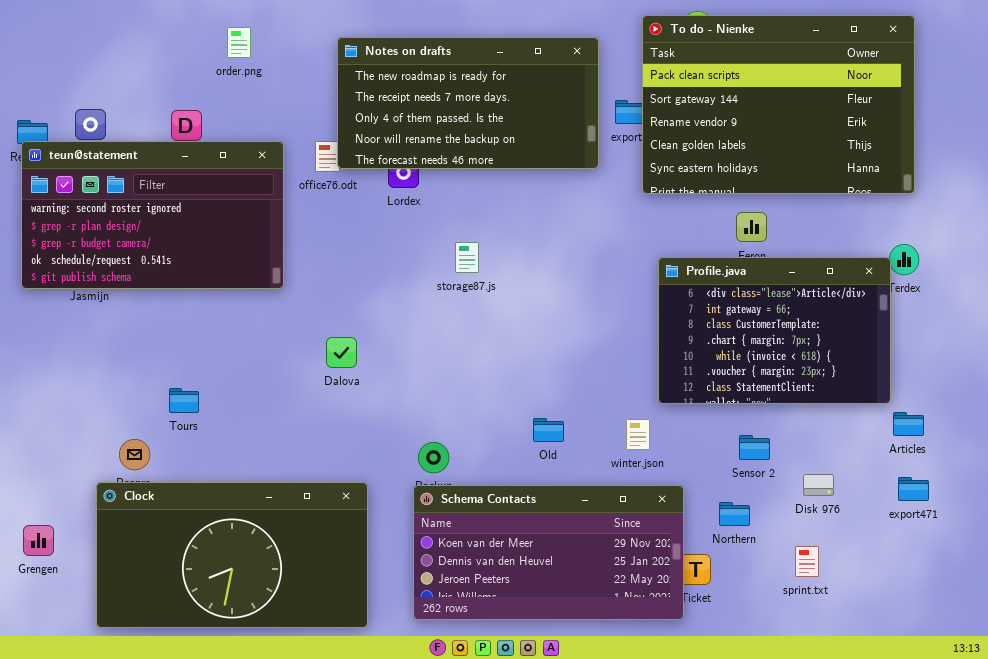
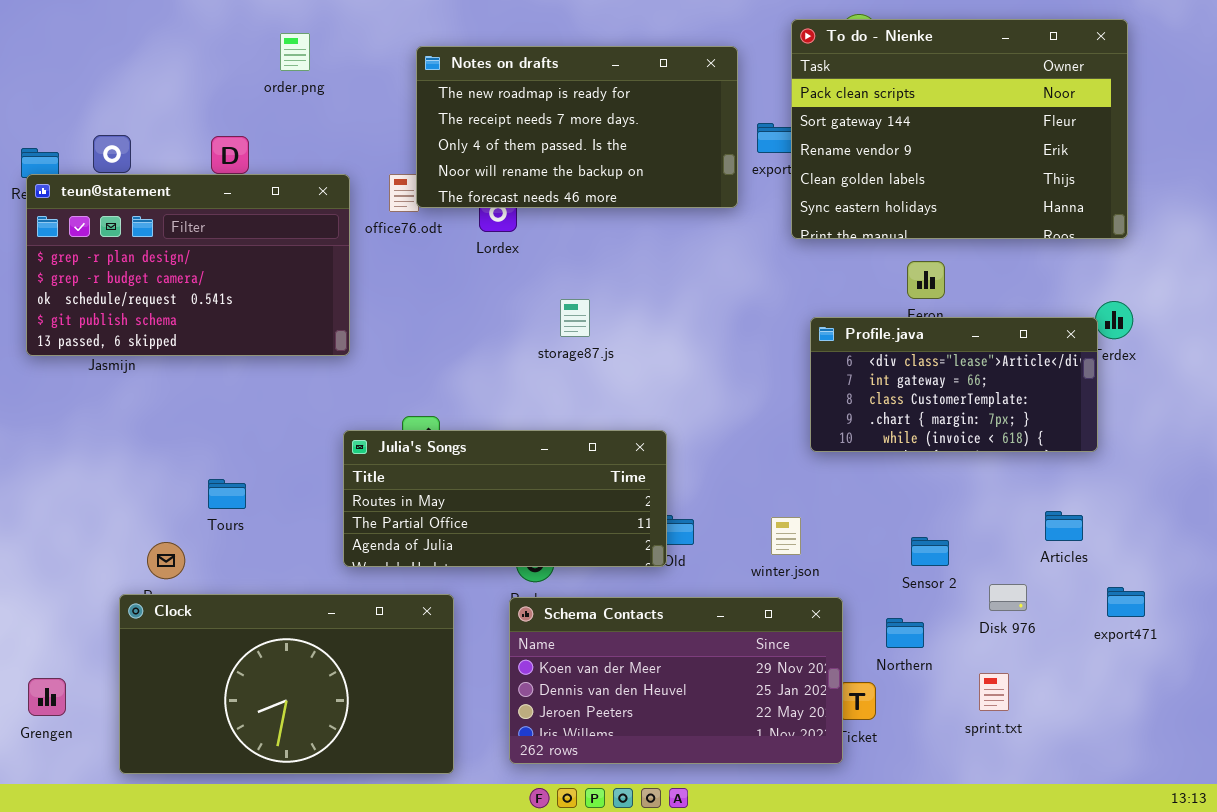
teun@statement: [21,141,284,289] -> [26,174,350,356], scrolled down 1 row
Profile.java: [658,257,891,404] -> [810,317,1098,452], resized
Julia's Songs: none -> [343,430,667,567], opened
Articles: [893,412,924,436] -> [1045,511,1083,541], moved
Grengen: [23,525,54,556] -> [28,678,66,716], moved

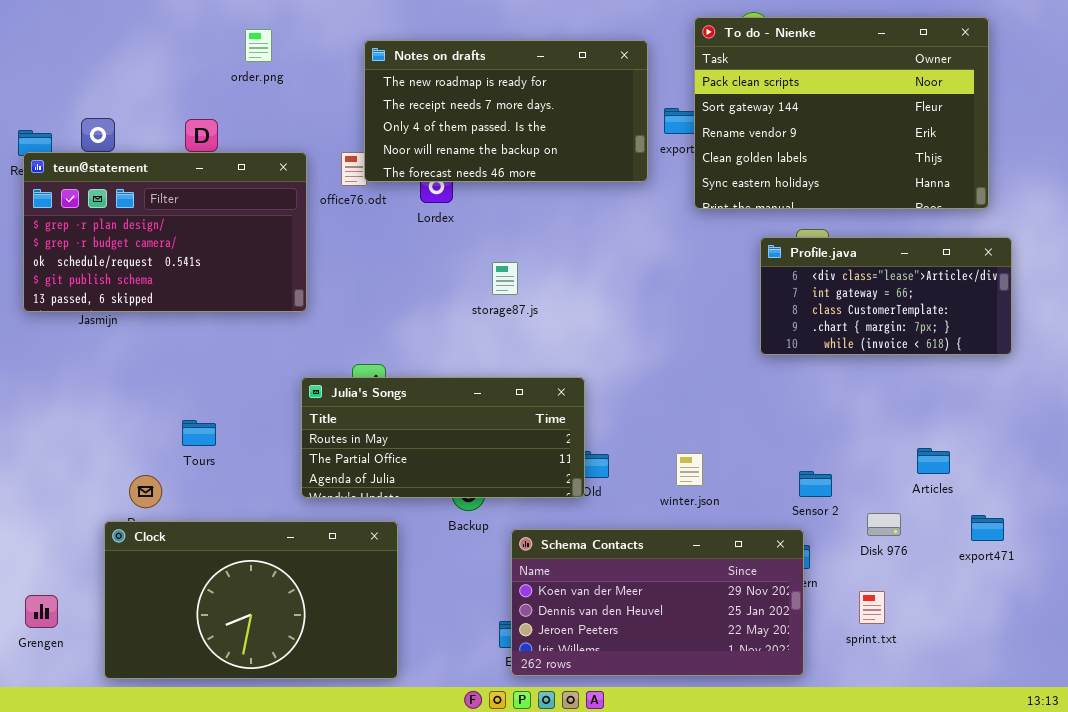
Profile.java: [810,317,1098,452] -> [760,237,1012,355], moved
Schema Contacts: [509,597,843,764] -> [511,529,804,676], moved

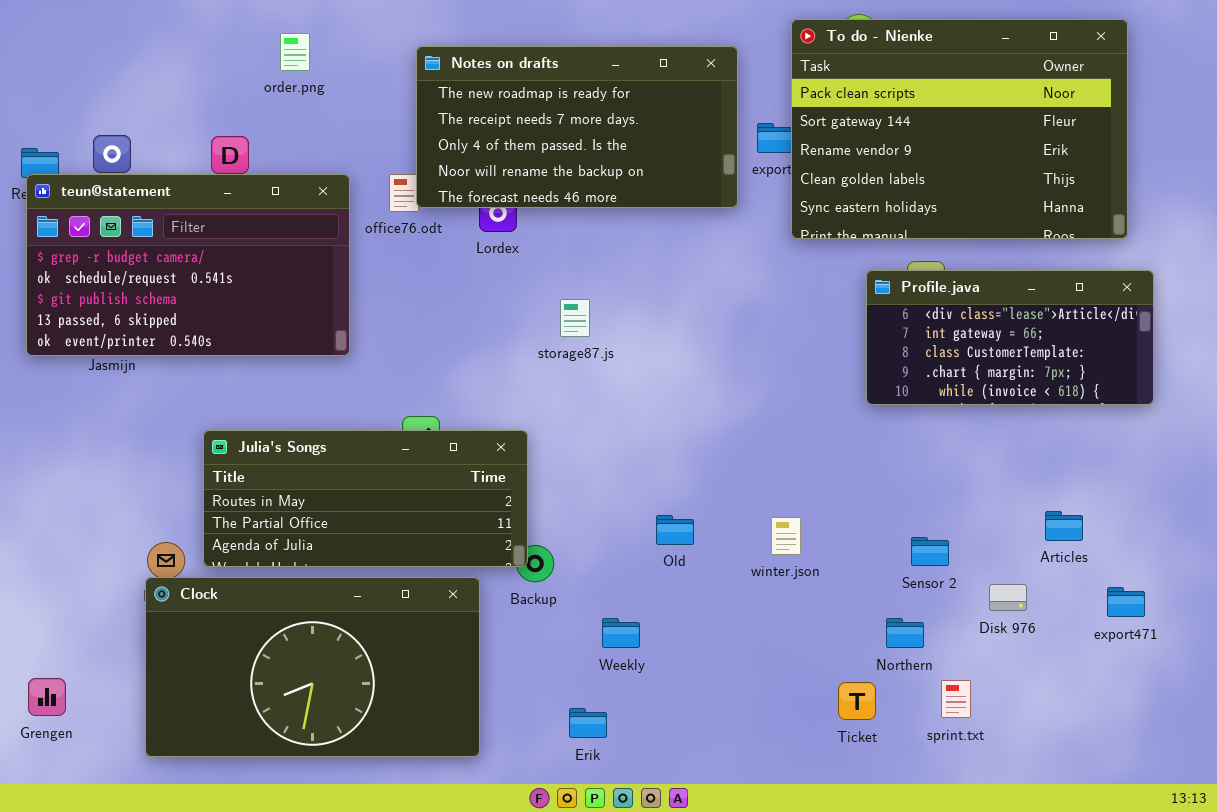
teun@statement: [23,152,307,312] -> [26,174,350,356], scrolled down 1 row
Julia's Songs: [301,377,585,498] -> [203,430,528,567], moved
Clock: [104,521,398,679] -> [145,577,480,757], moved
Schema Contacts: [511,529,804,676] -> none, closed
sprint.txt: [859,591,885,624] -> [941,680,971,718], moved

